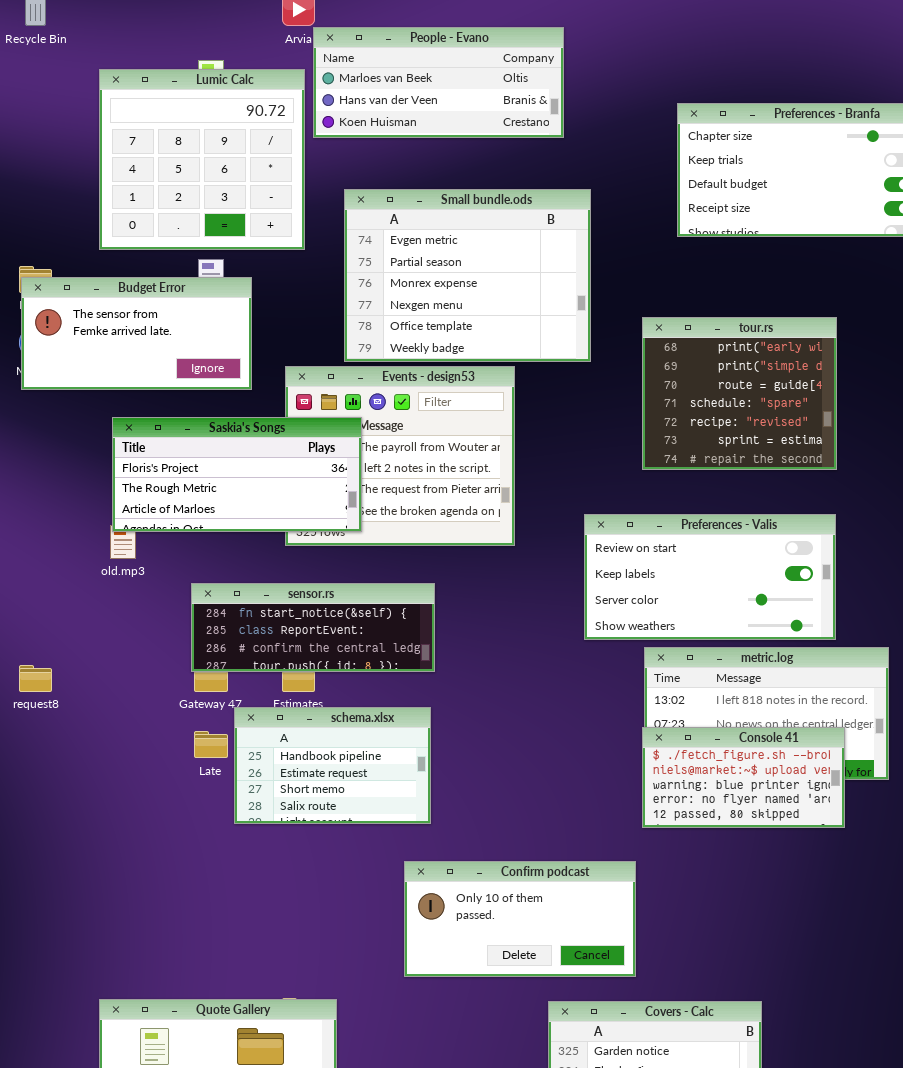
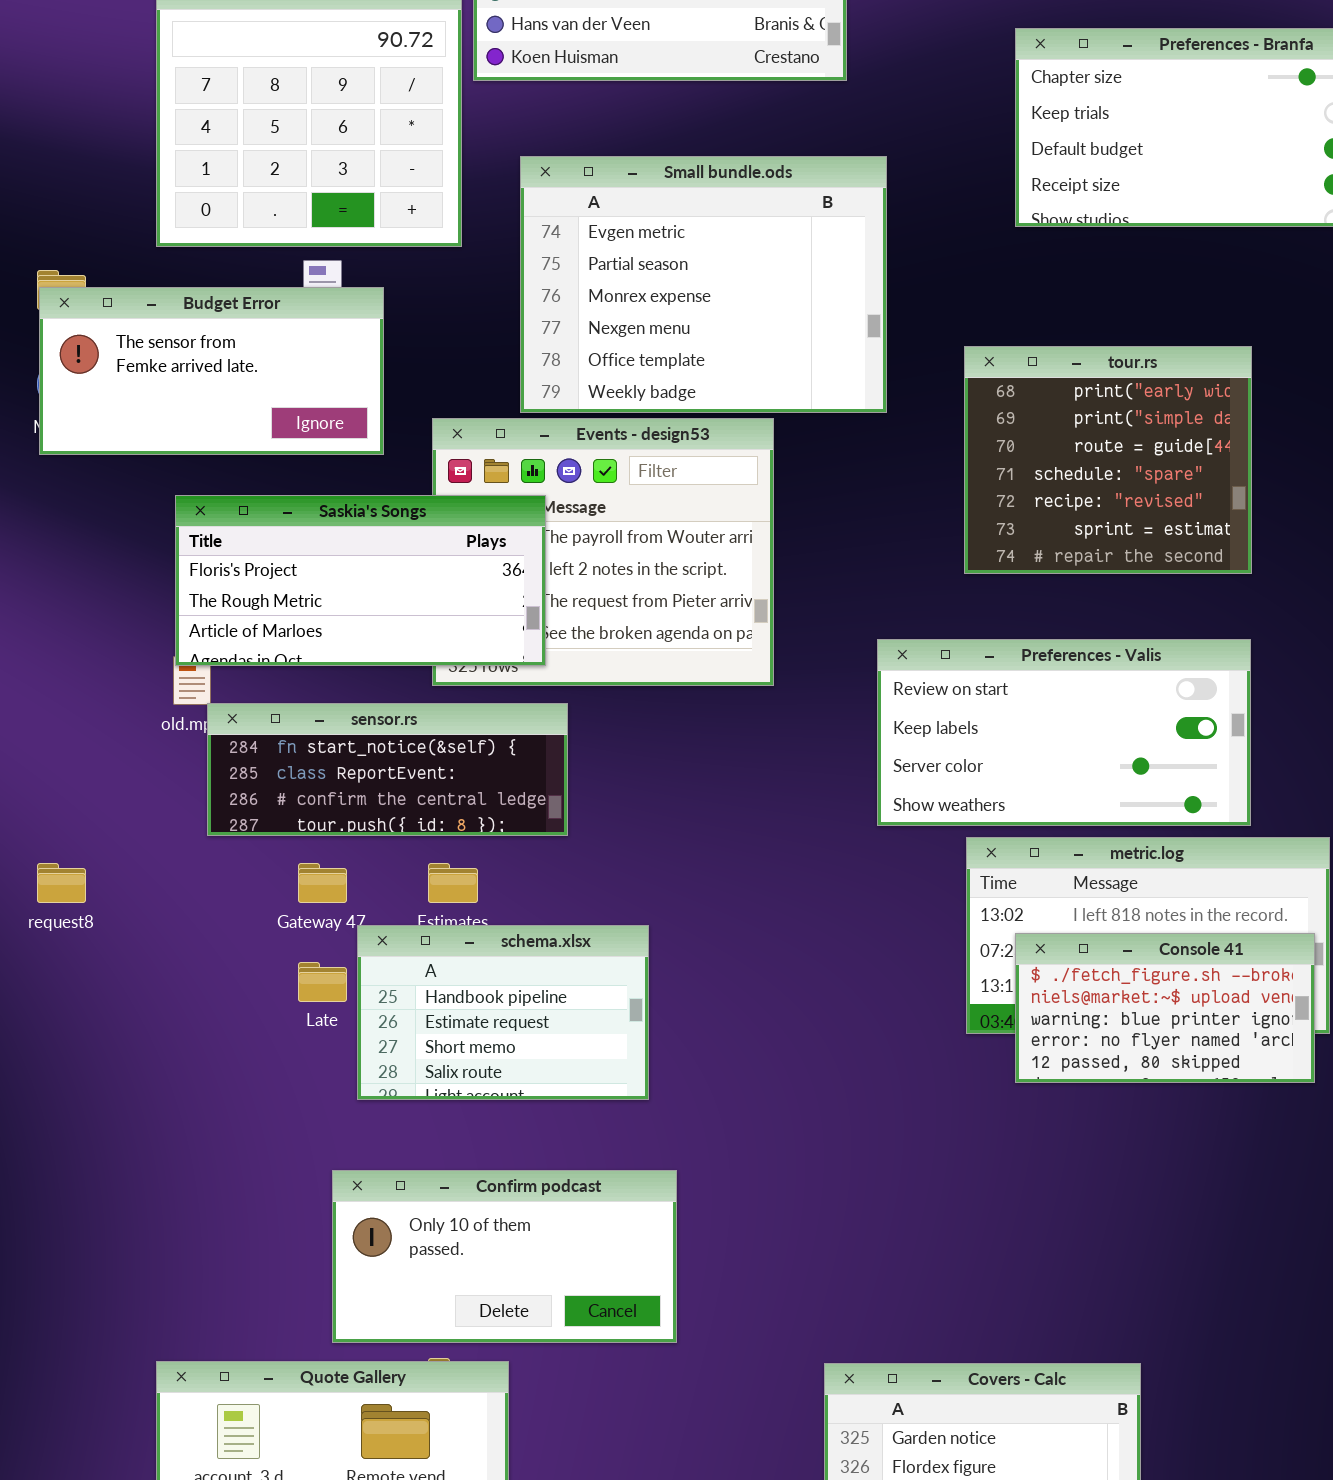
sensor.rs: [191,583,435,672] -> [207,703,568,836], moved
Console 41: [642,727,845,828] -> [1015,933,1315,1083], moved
Confirm podcast: [404,861,636,977] -> [332,1170,677,1343], moved

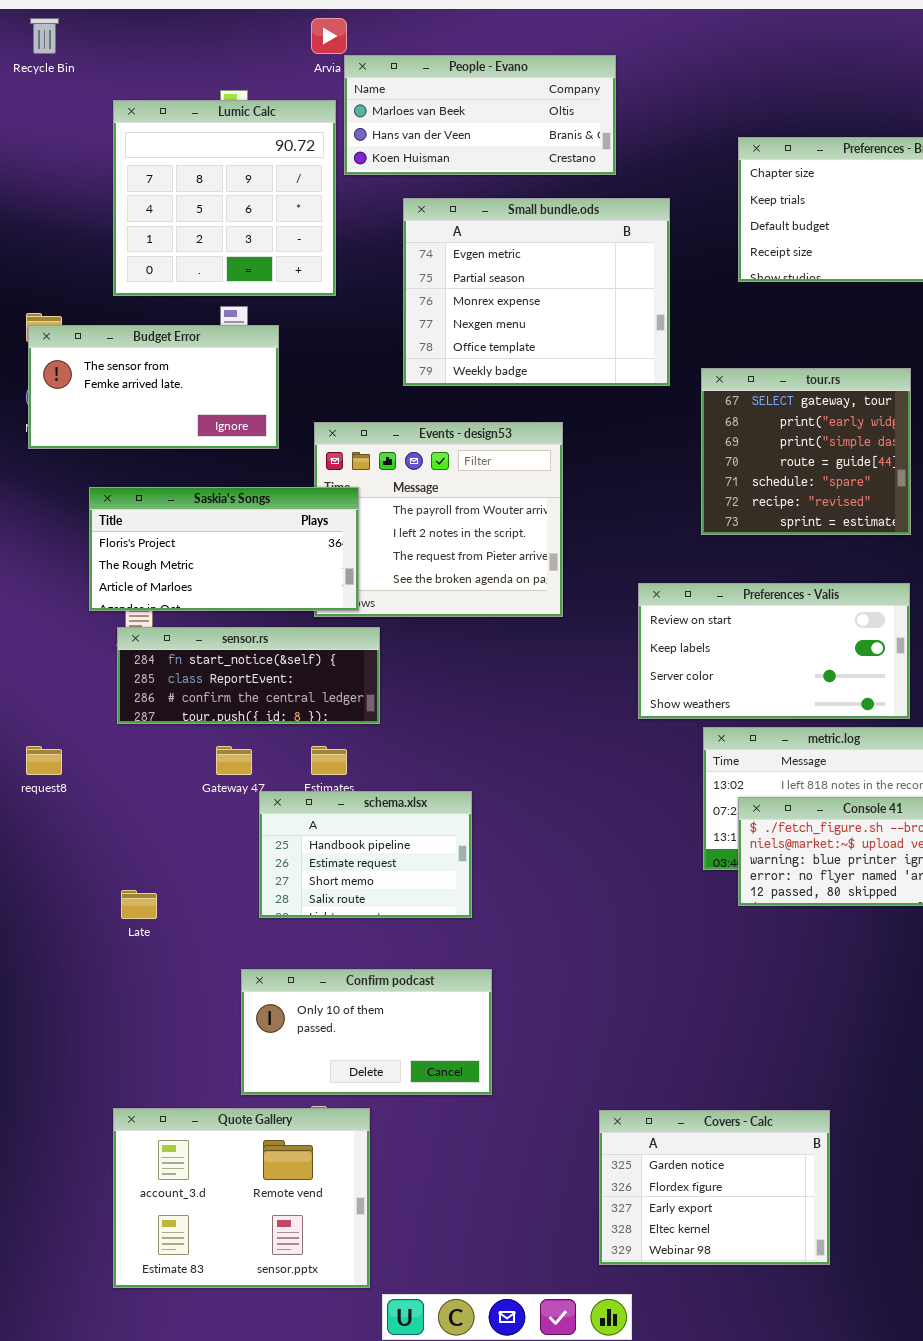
Small bundle.ods: [520,156,887,413] -> [403,198,670,386], moved
tour.rs: [964,346,1252,574] -> [701,368,911,535], scrolled up 1 row
Saskia's Songs: [175,495,546,666] -> [89,487,359,611], moved
sensor.rs: [207,703,568,836] -> [117,627,380,724], moved
Late: [298,962,347,1002] -> [121,890,157,919], moved

